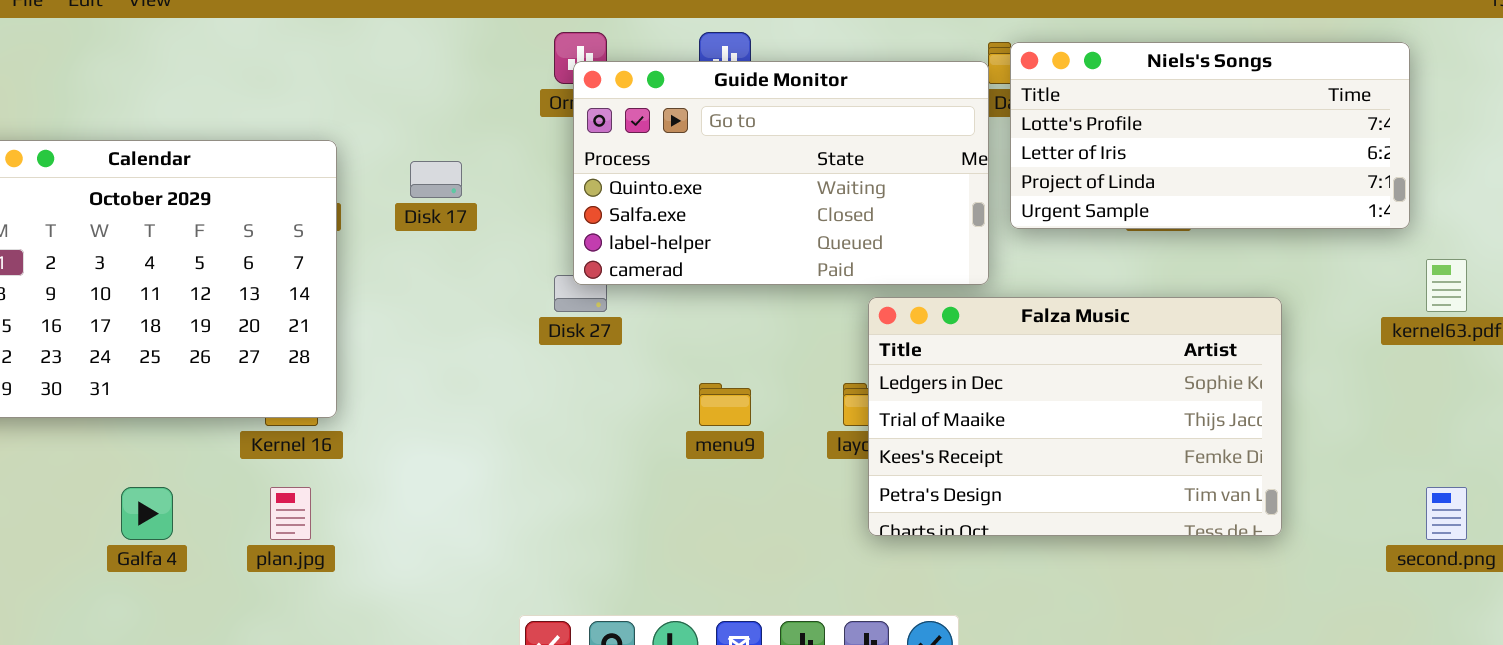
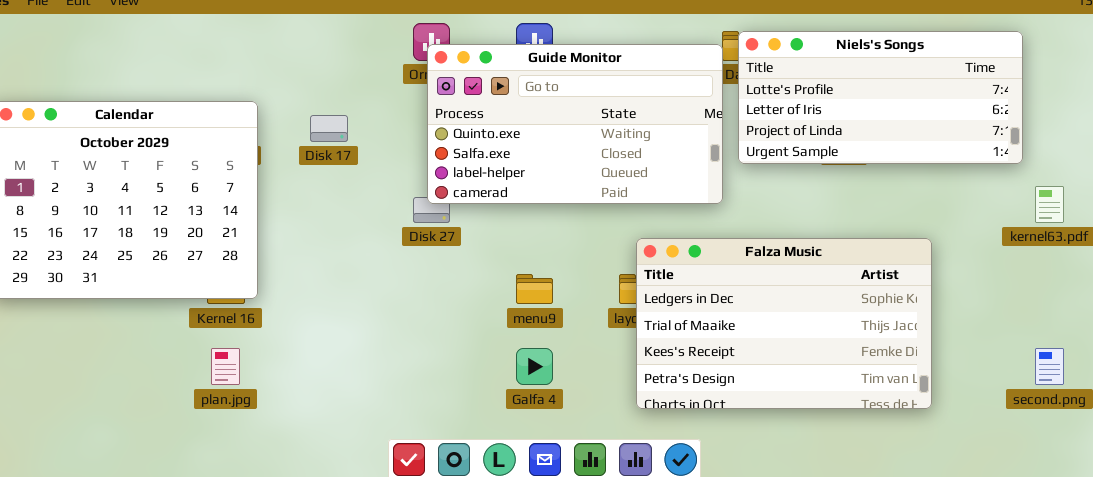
Falza Music: [868,297,1282,536] -> [636,238,932,409], moved
Galfa 4: [121,487,173,540] -> [516,348,553,385], moved

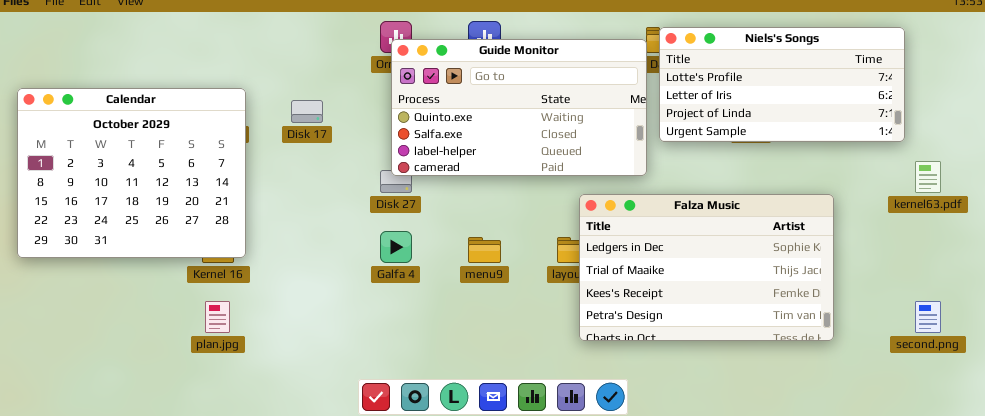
Falza Music: [636,238,932,409] -> [579,194,834,341], moved
Galfa 4: [516,348,553,385] -> [380,231,412,263], moved

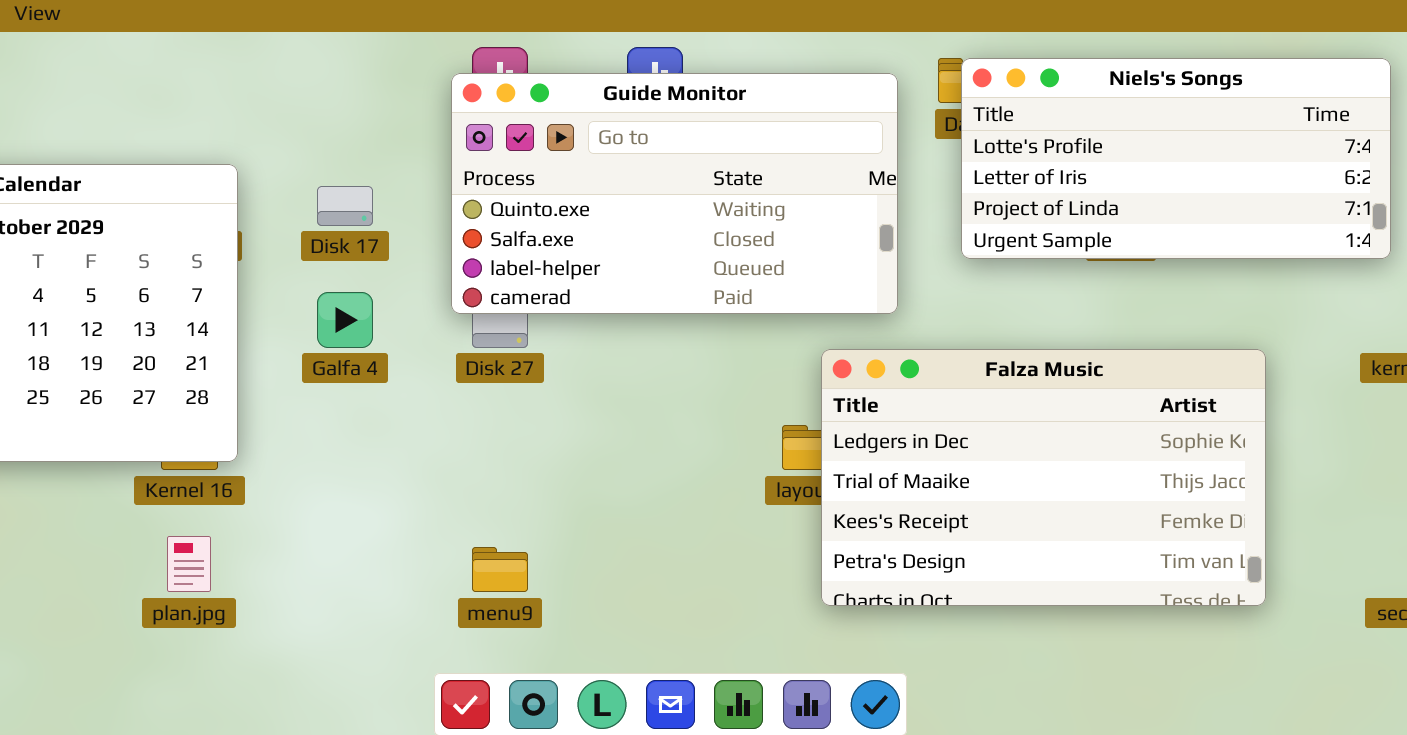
Guide Monitor: [391,39,647,176] -> [451,73,898,314], moved
Galfa 4: [380,231,412,263] -> [317,292,373,348], moved
menu9: [468,237,501,263] -> [472,547,528,592], moved

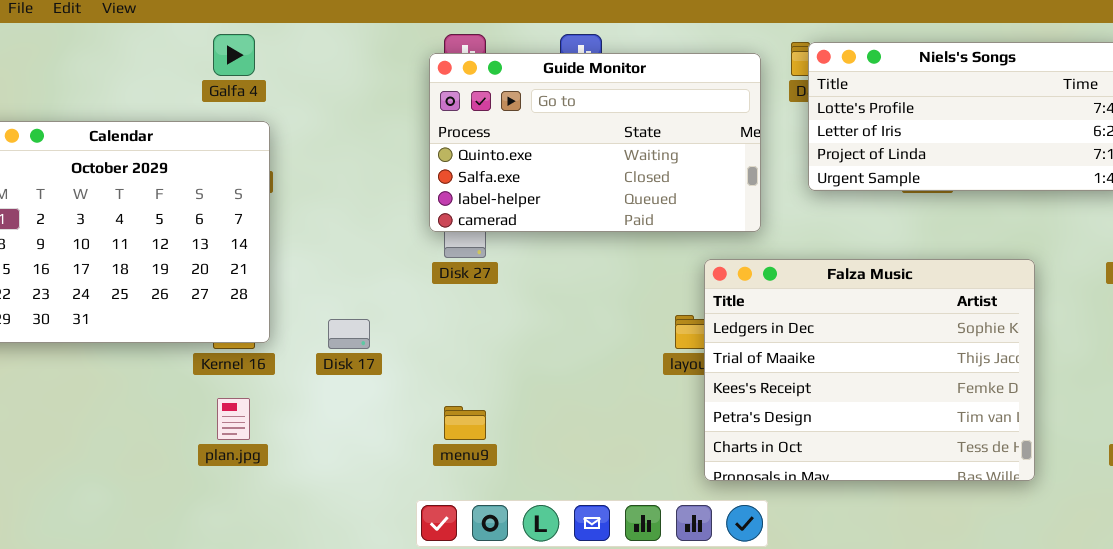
Disk 17: [317,186,373,226] -> [328,319,370,349], moved
Galfa 4: [317,292,373,348] -> [213,34,255,76], moved
Falza Music: [821,349,1266,606] -> [704,259,1035,481], resized

